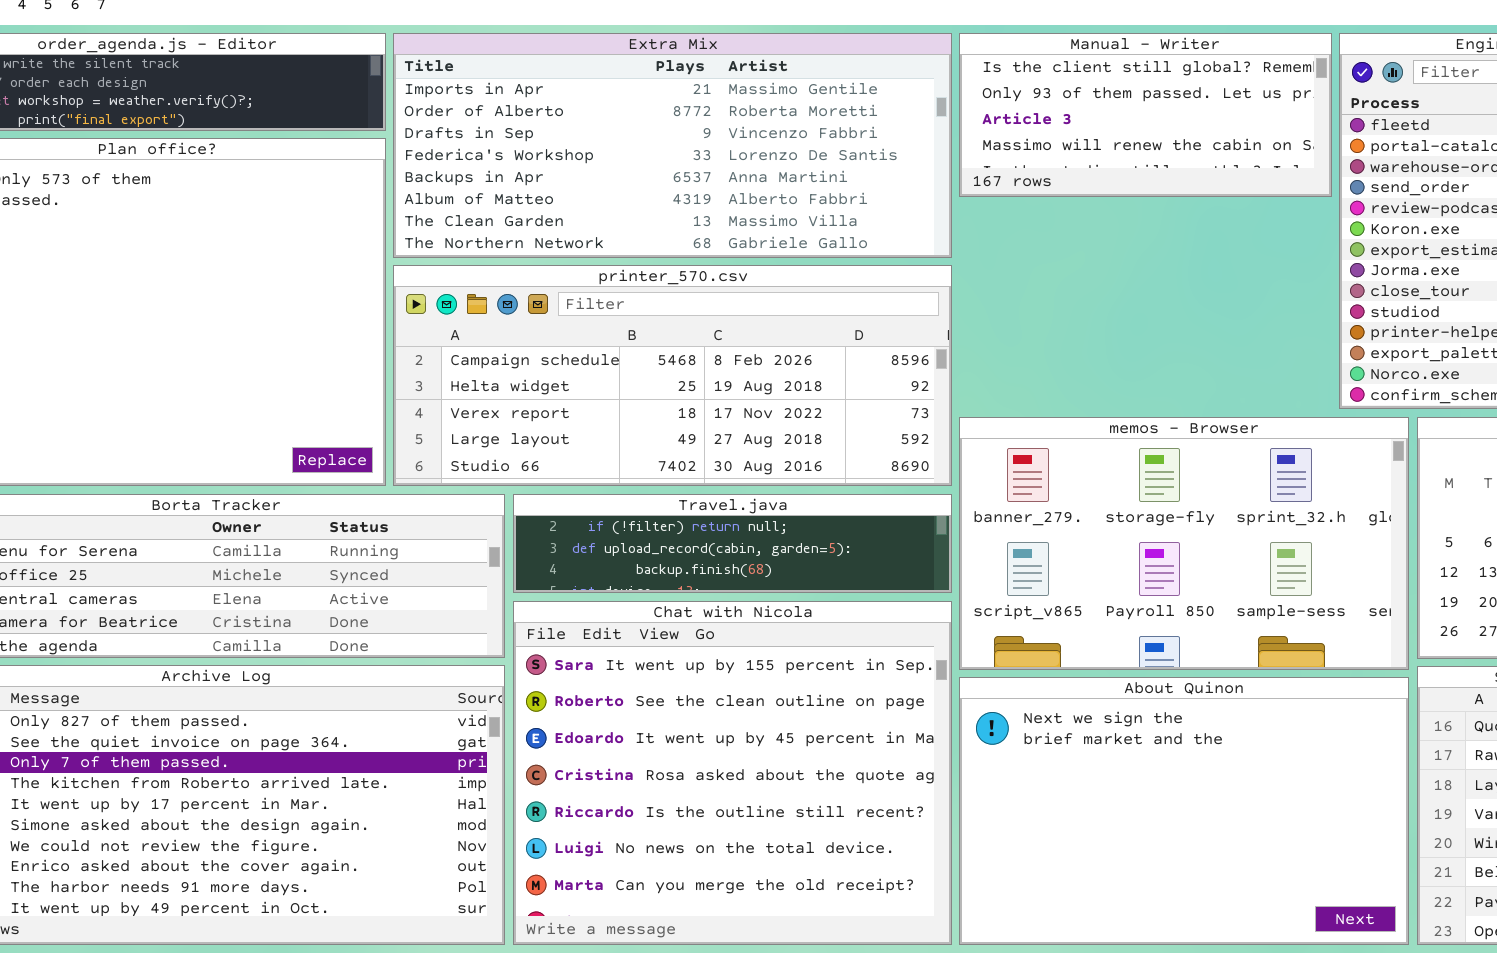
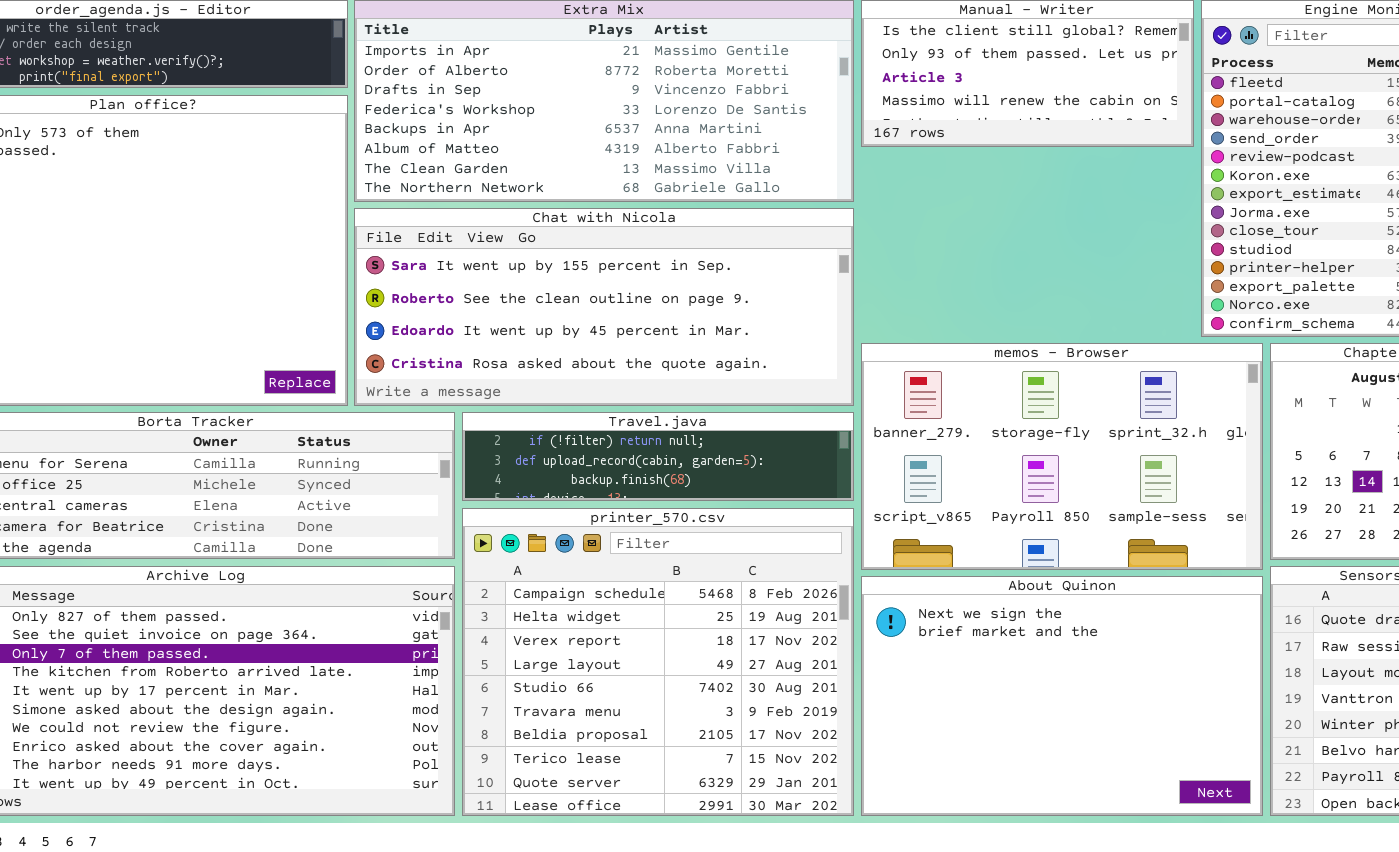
printer_570.csv: [393,265,952,486] -> [462,508,854,816], moved, resized
Chat with Nicola: [513,601,952,945] -> [354,208,854,406], moved, resized

